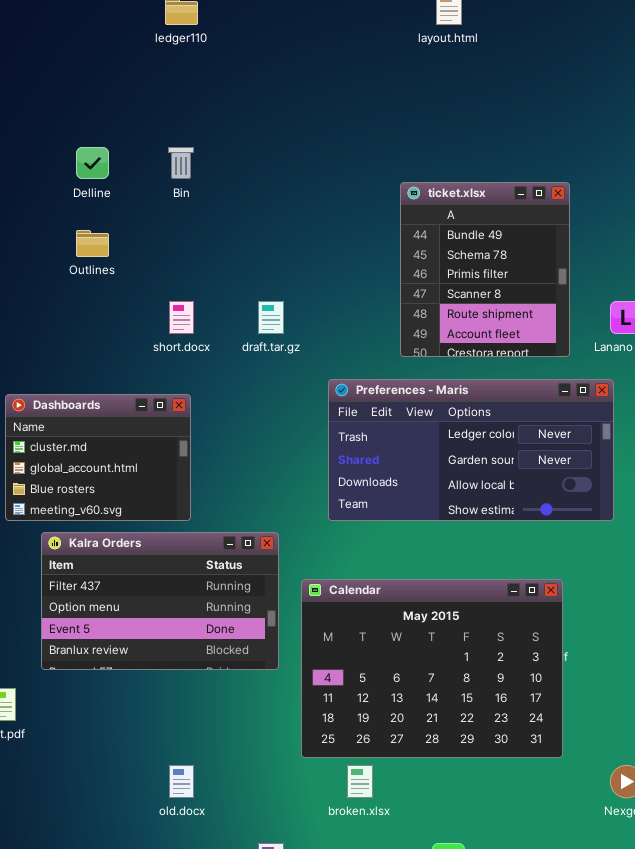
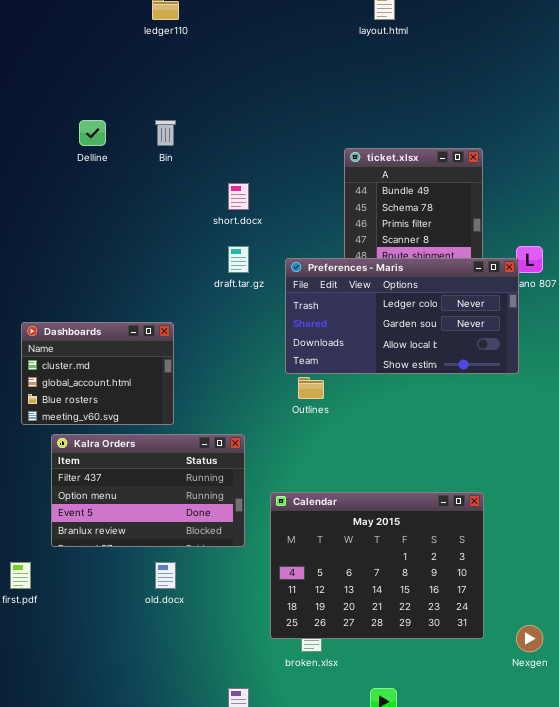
Outlines: [76,230,109,257] -> [298,377,324,399], moved
short.docx: [169,301,194,334] -> [228,183,249,210], moved
Preferences - Maris: [328,379,614,521] -> [285,258,519,374], moved
Calendar: [301,579,563,758] -> [270,492,484,639], moved
old.docx: [169,765,194,798] -> [155,562,176,589], moved

